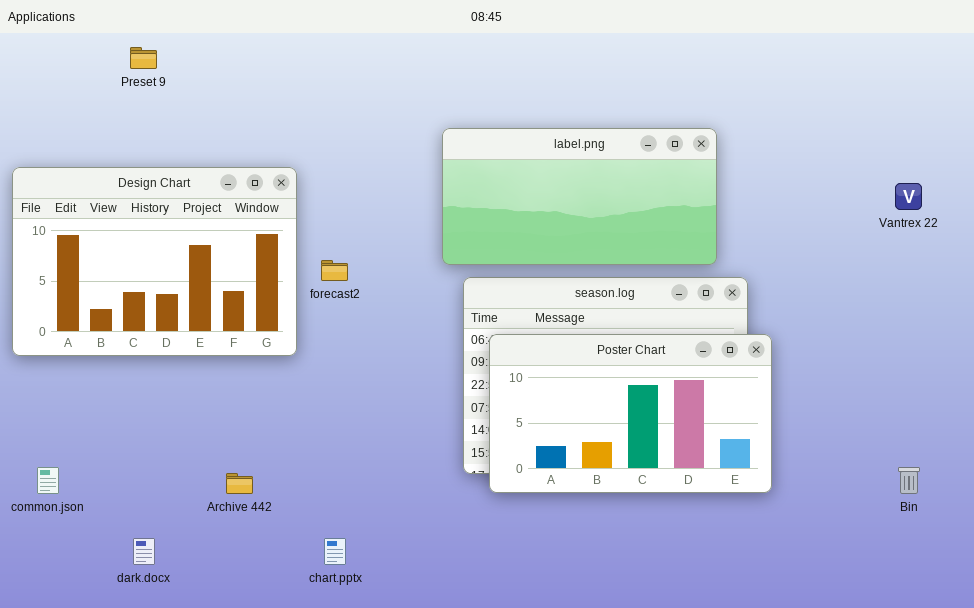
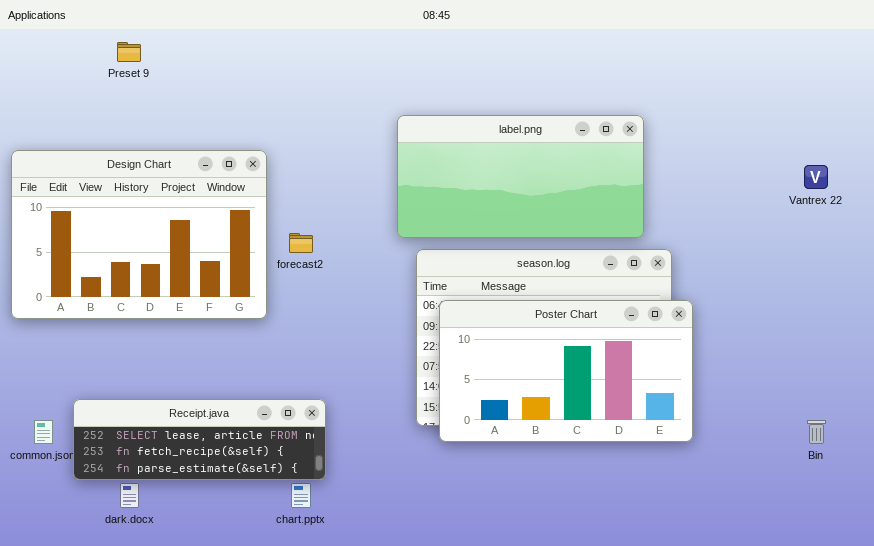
Receipt.java: none -> [73,399,326,480], opened

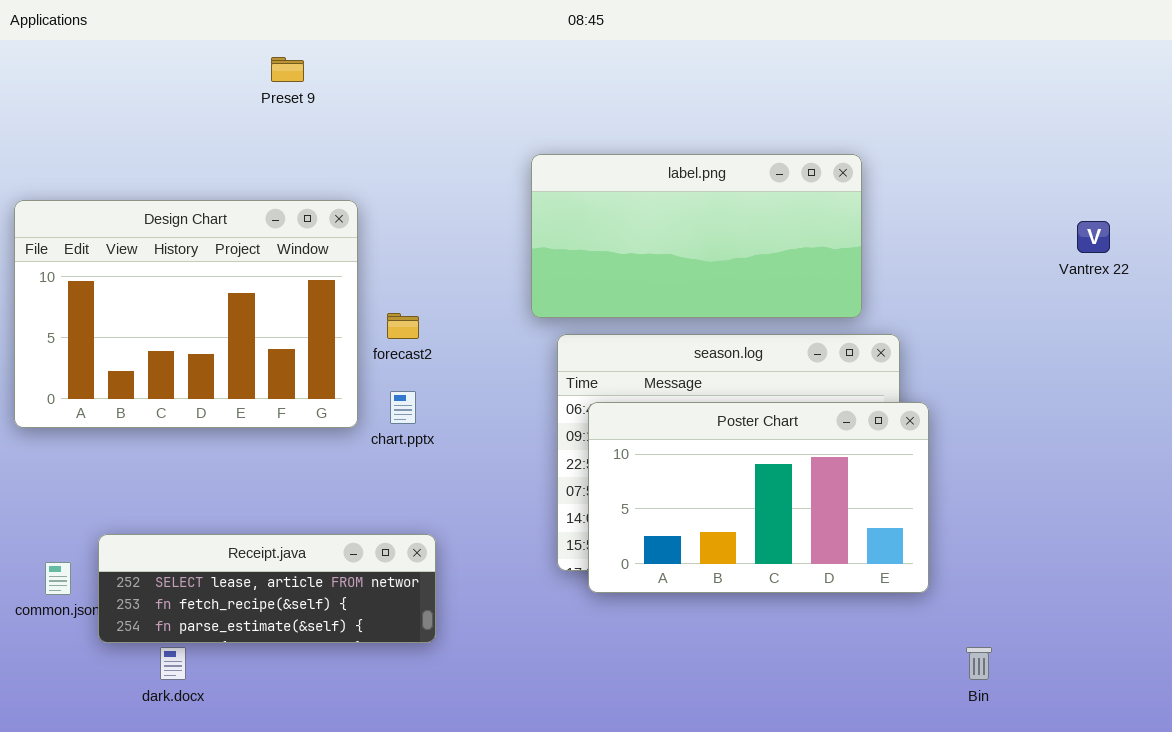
Preset 9: [117,42,141,62] -> [271,57,304,82], moved
Bin: [807,420,826,444] -> [966,647,992,680], moved
chart.pptx: [291,483,311,508] -> [390,391,416,424], moved

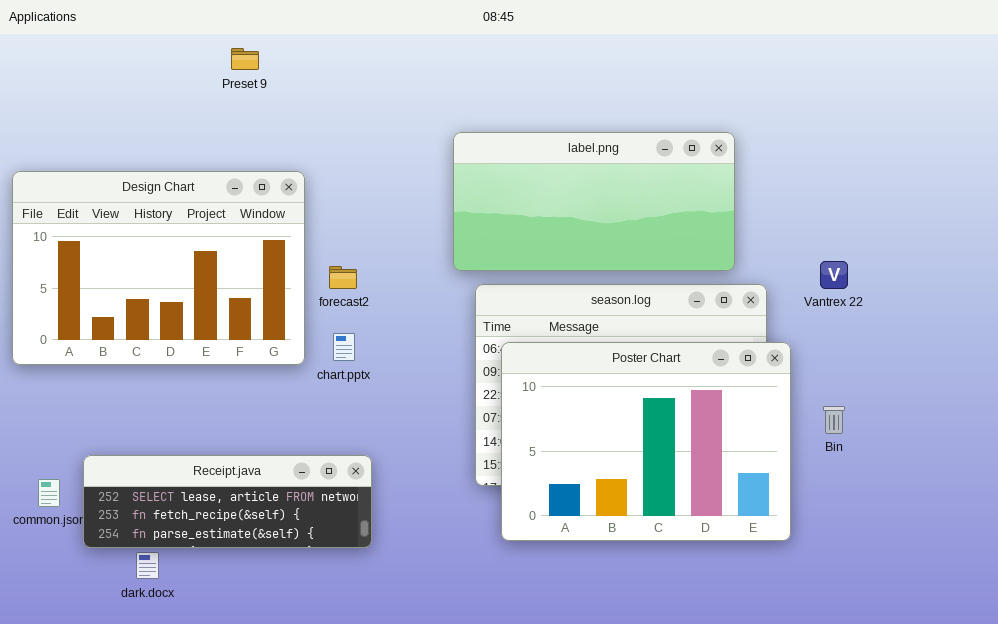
Vantrex 22: [1077,221,1110,253] -> [820,261,848,289], moved
Poster Chart: [588,402,929,593] -> [501,342,791,541], resized
Bin: [966,647,992,680] -> [823,406,845,434], moved

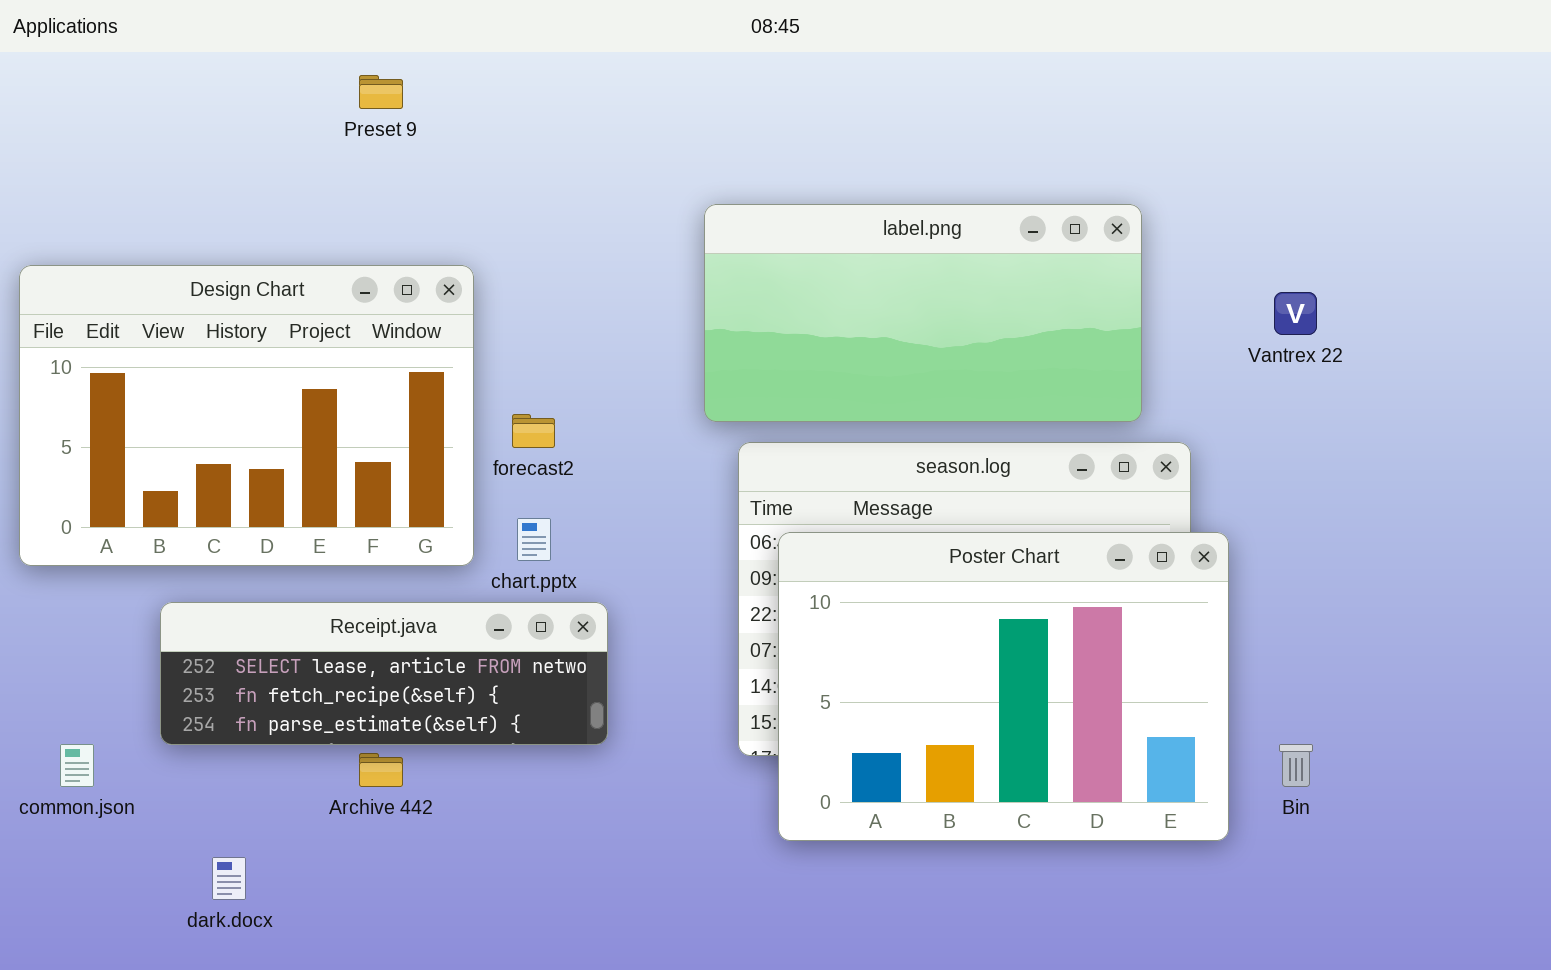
Vantrex 22: [820,261,848,289] -> [1274,292,1317,335], moved
Bin: [823,406,845,434] -> [1279,744,1313,787], moved
Receipt.java: [83,455,372,548] -> [160,602,608,745], moved

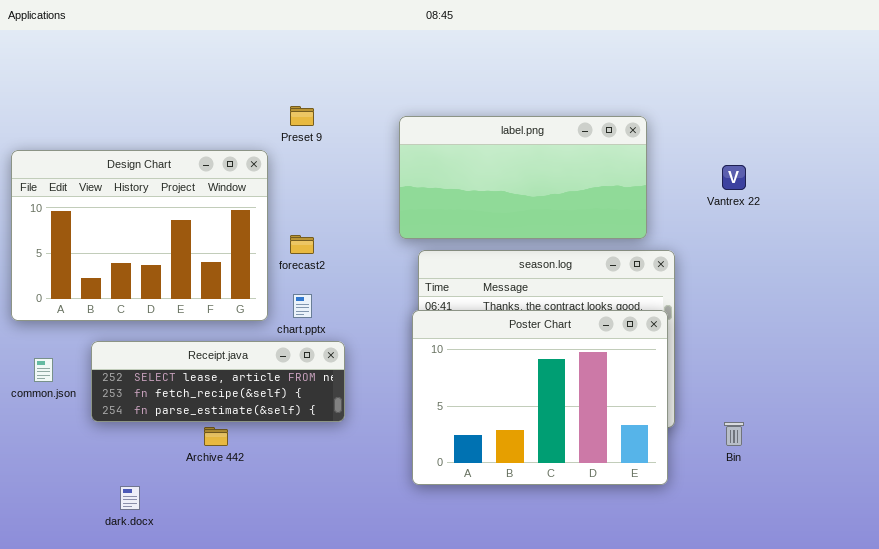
Preset 9: [359,75,403,109] -> [290,106,314,126], moved
Poster Chart: [778,532,1229,841] -> [412,310,668,485], moved
common.json: [60,744,94,787] -> [34,358,53,382], moved

